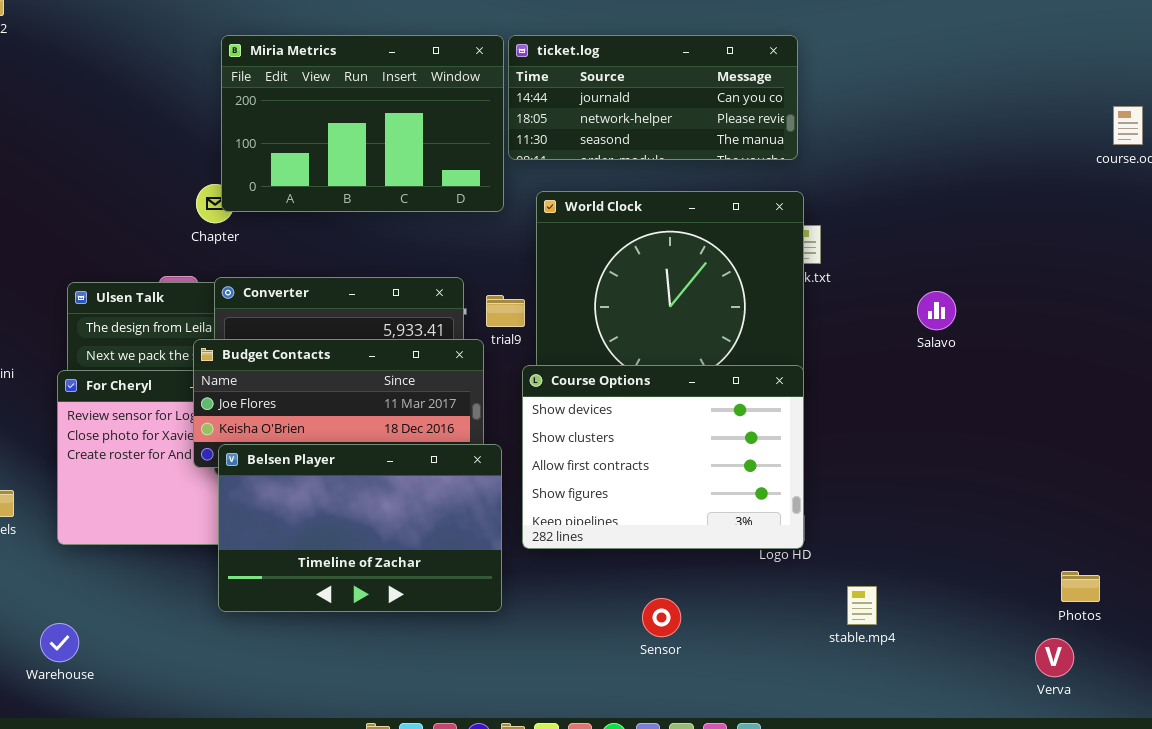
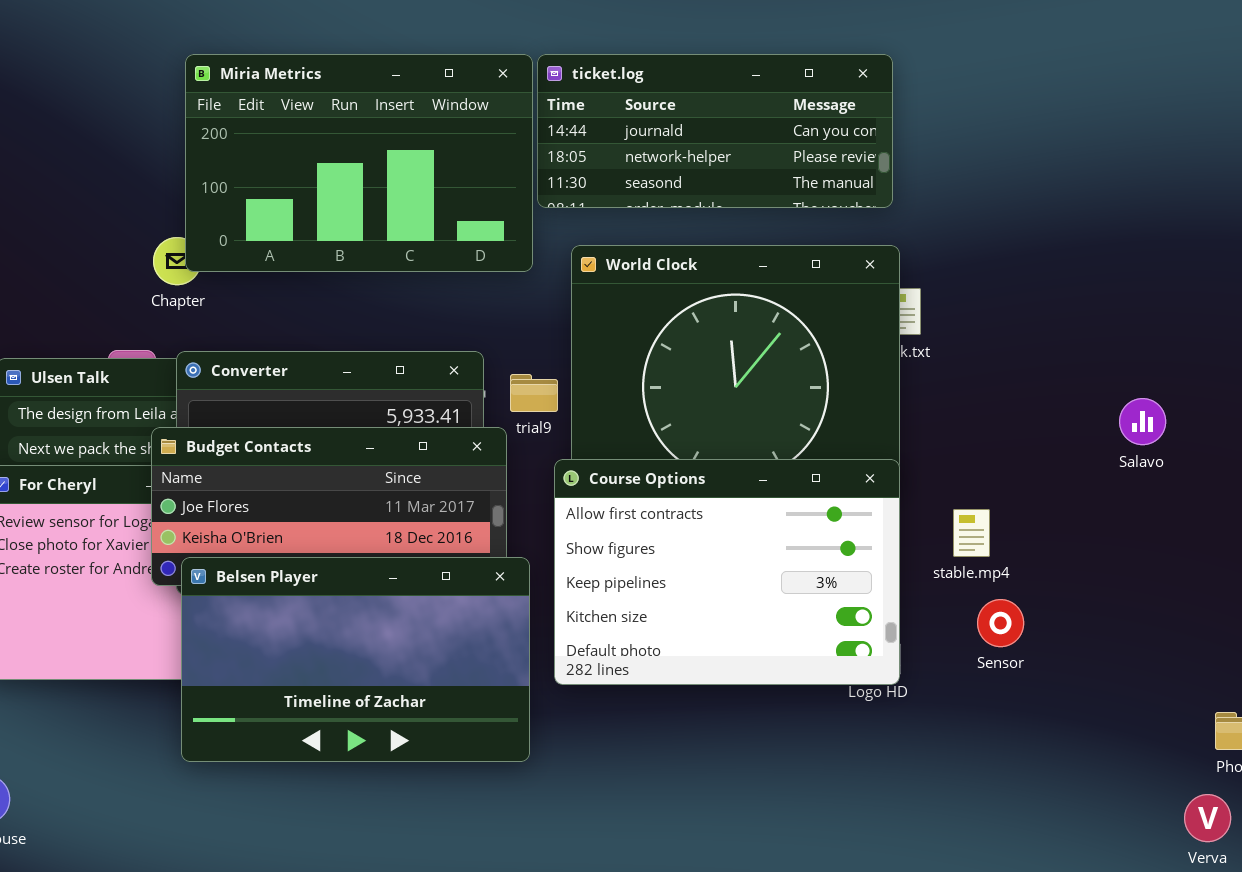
Salavo: [917,291,956,330] -> [1119,398,1166,445], moved
Course Options: [522,365,804,549] -> [554,459,900,685], scrolled down 2 rows
stable.mp4: [847,586,877,625] -> [953,509,990,557], moved
Sensor: [642,598,681,637] -> [977,599,1024,647], moved

